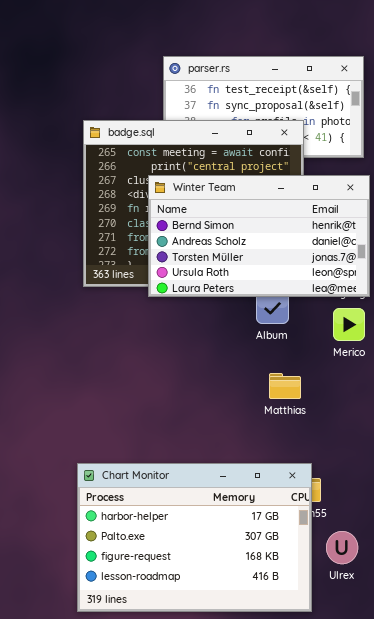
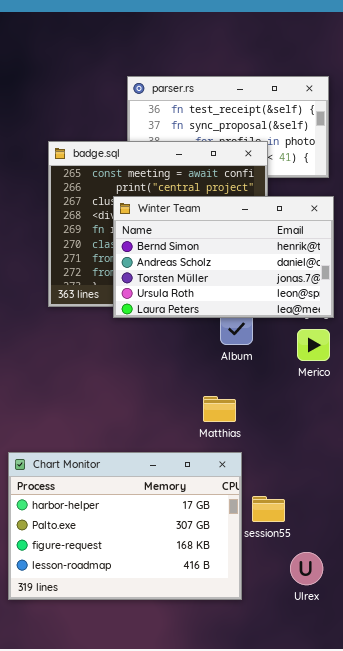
Matthias: [269,373,301,399] -> [203,396,236,422], moved
Chart Monitor: [77,463,312,612] -> [8,452,242,600], moved

